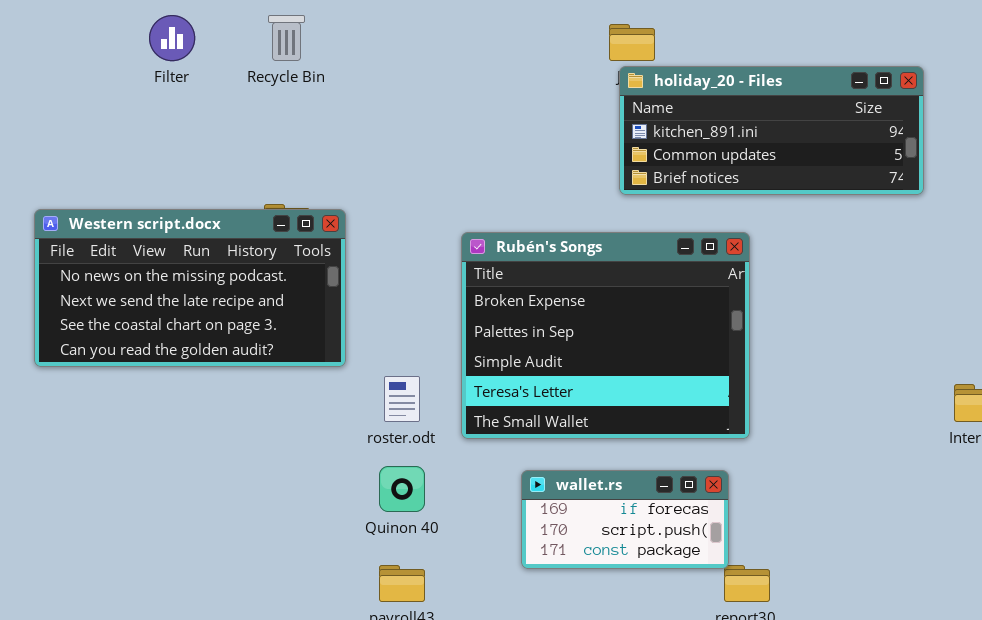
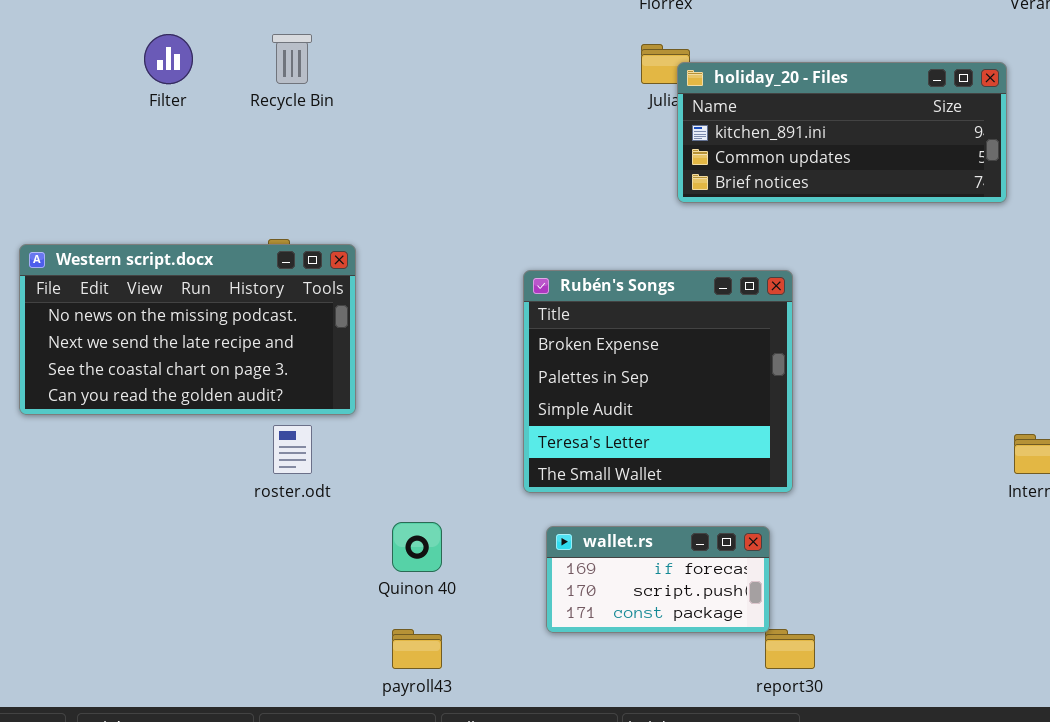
holiday_20 - Files: [619,66,924,195] -> [677,62,1007,203], moved
Rubén's Songs: [461,232,750,439] -> [523,270,793,493], resized
roster.odt: [384,376,420,422] -> [273,425,312,474], moved

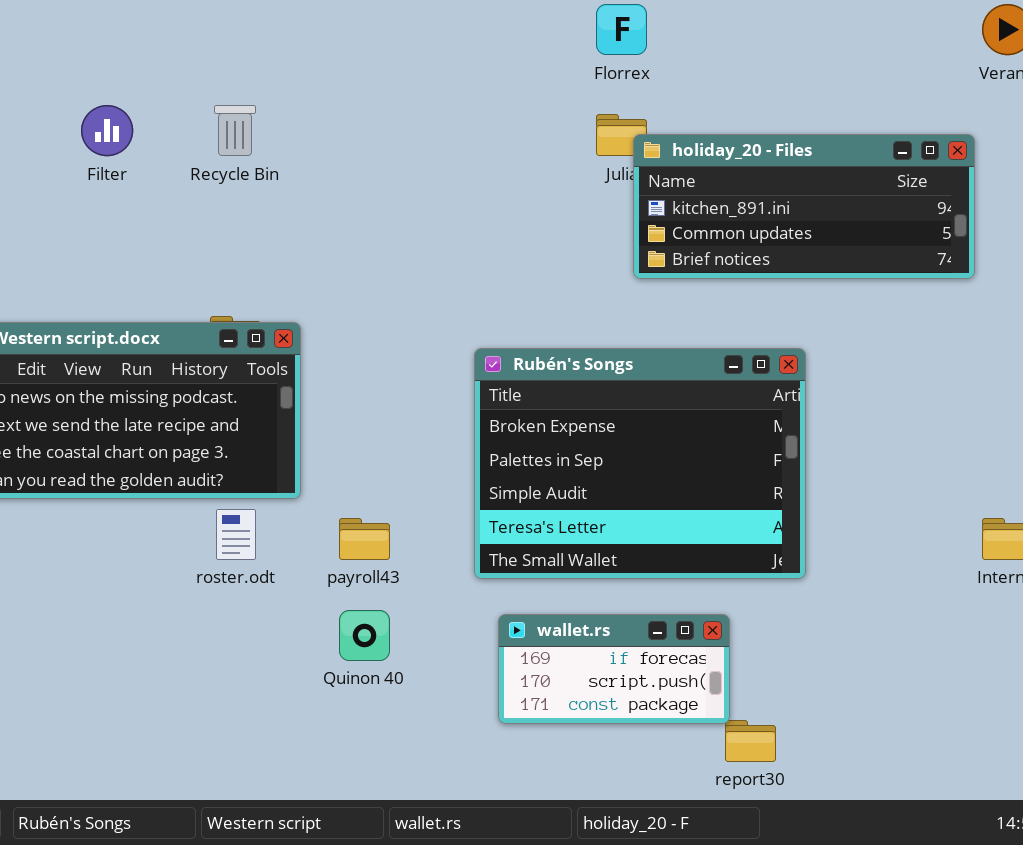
Rubén's Songs: [523,270,793,493] -> [474,348,806,579], resized
payroll43: [392,629,442,669] -> [339,518,390,560], moved

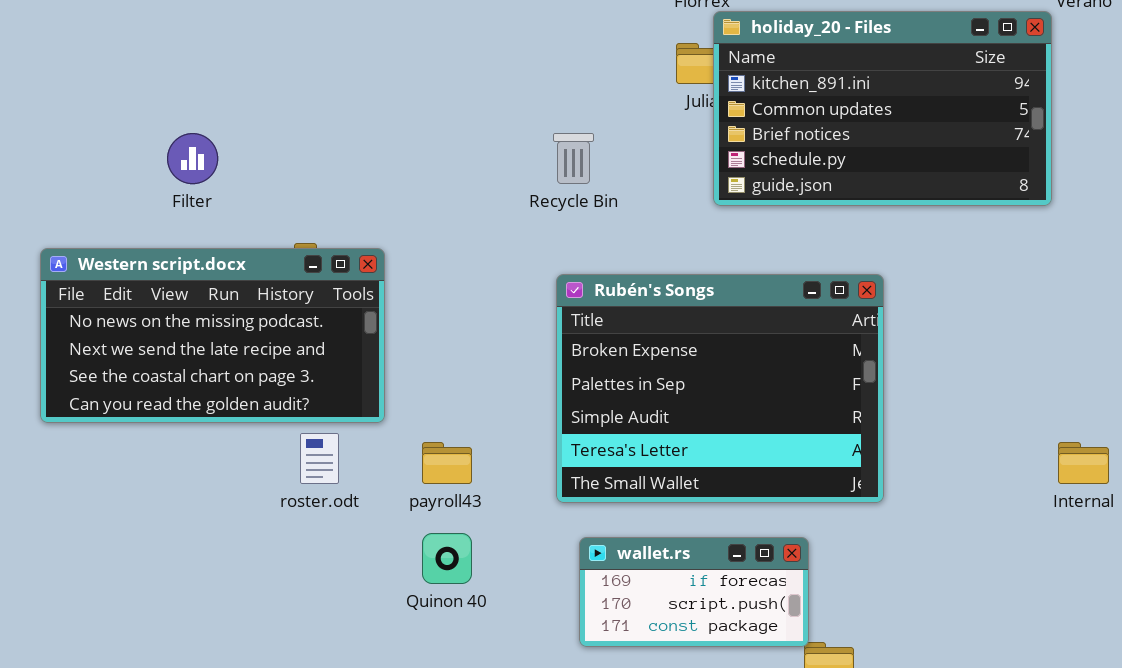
Filter: [81,105,133,156] -> [167,133,218,184], moved
Recycle Bin: [214,105,256,156] -> [553,133,594,184], moved
holiday_20 - Files: [633,134,975,279] -> [713,11,1052,206], resized

